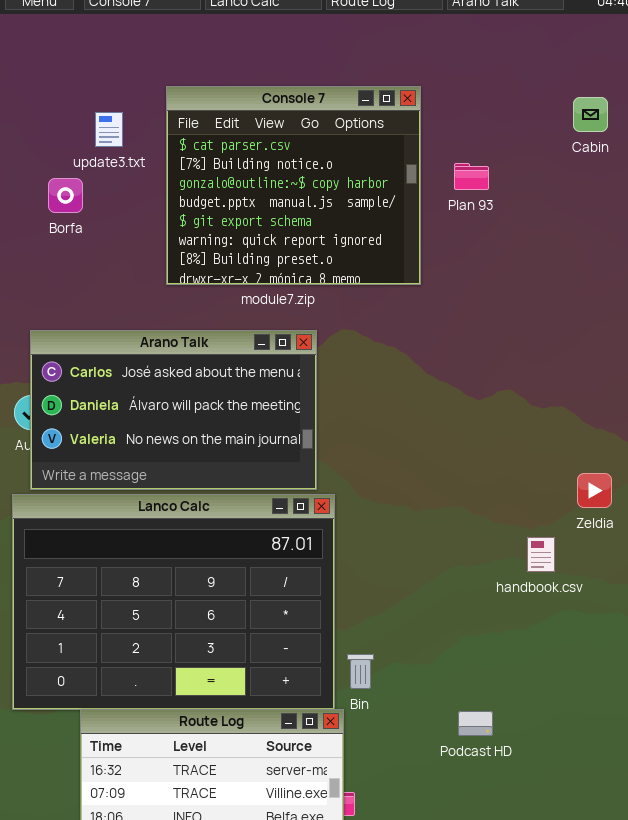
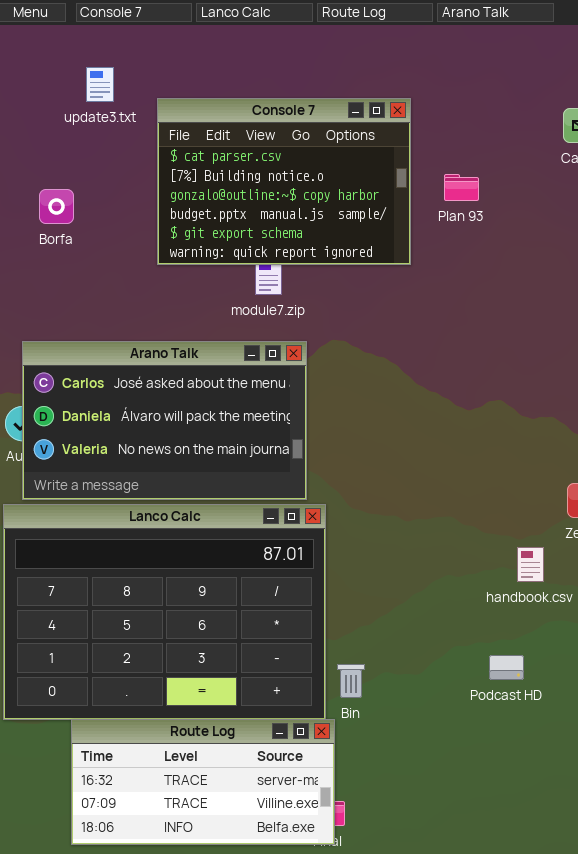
Console 7: [166,86,421,285] -> [157,98,411,265], resized
update3.txt: [95,112,123,147] -> [86,67,114,102], moved
Podcast HD: [458,711,493,736] -> [489,655,524,680], moved

